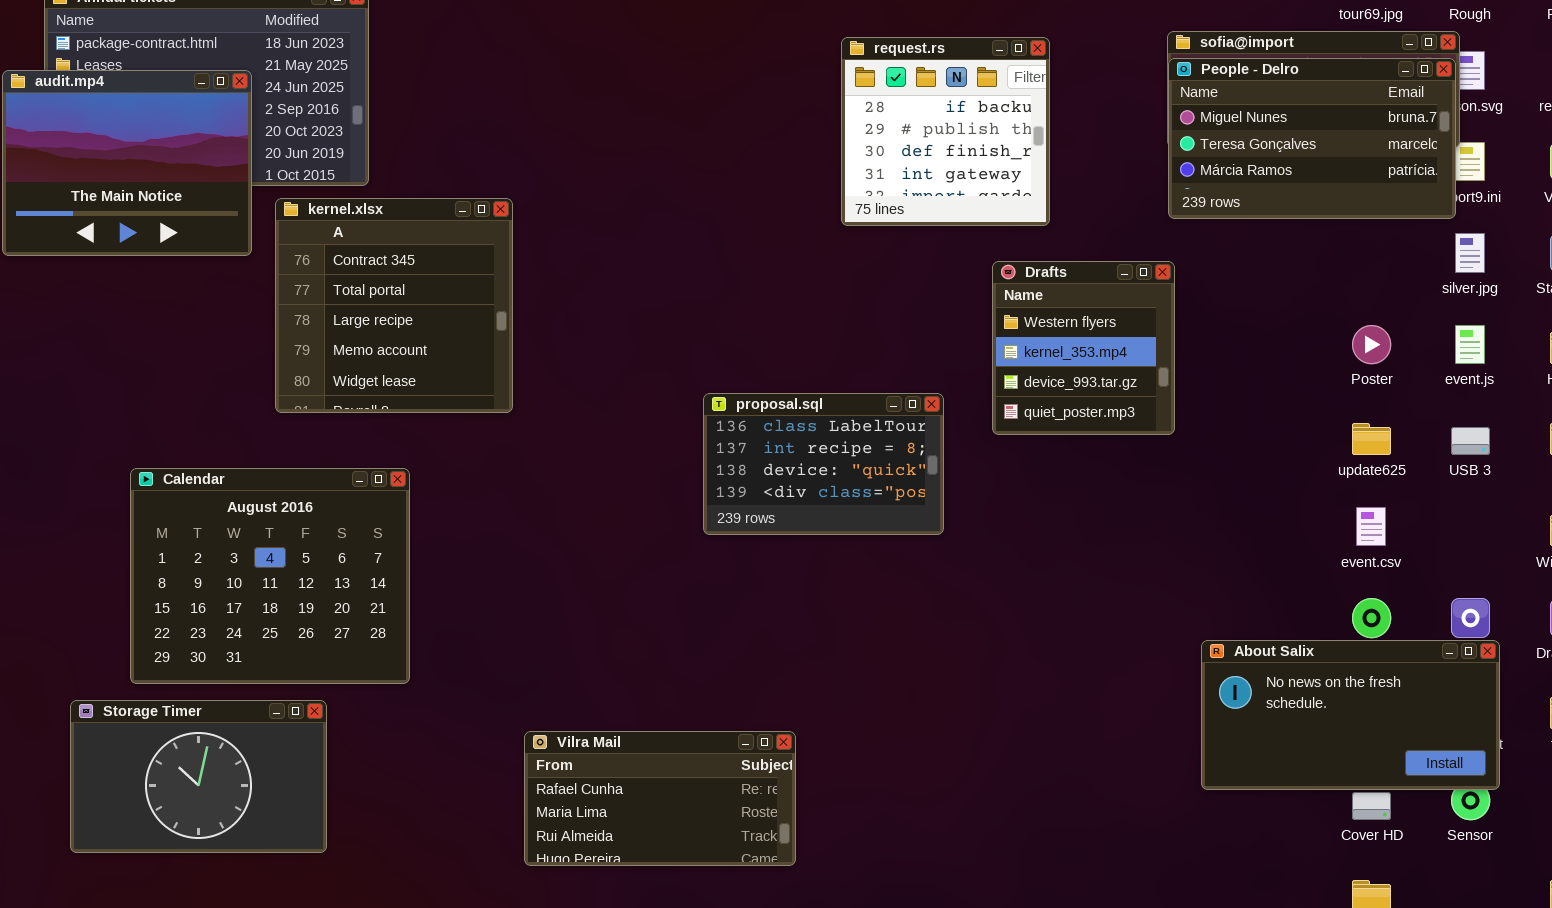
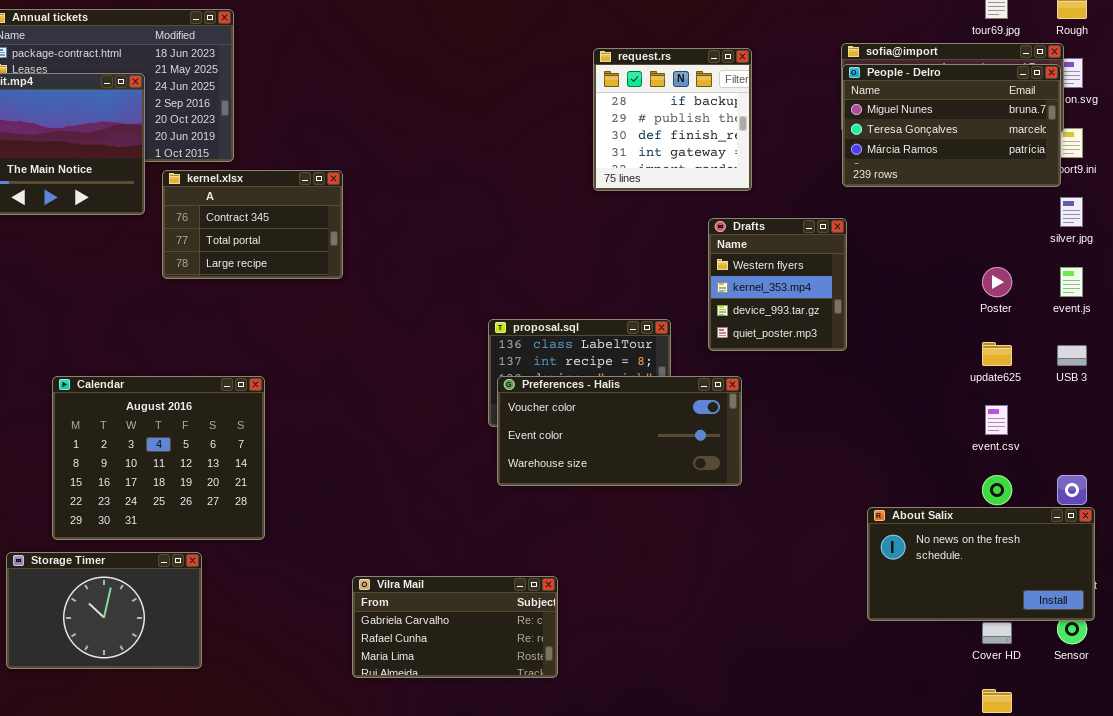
kernel.xlsx: [275,198,513,413] -> [162,170,343,279], resized
Preferences - Halis: none -> [497,376,742,486], opened
Vilra Mail: [524,731,796,866] -> [352,576,558,678], scrolled up 1 row

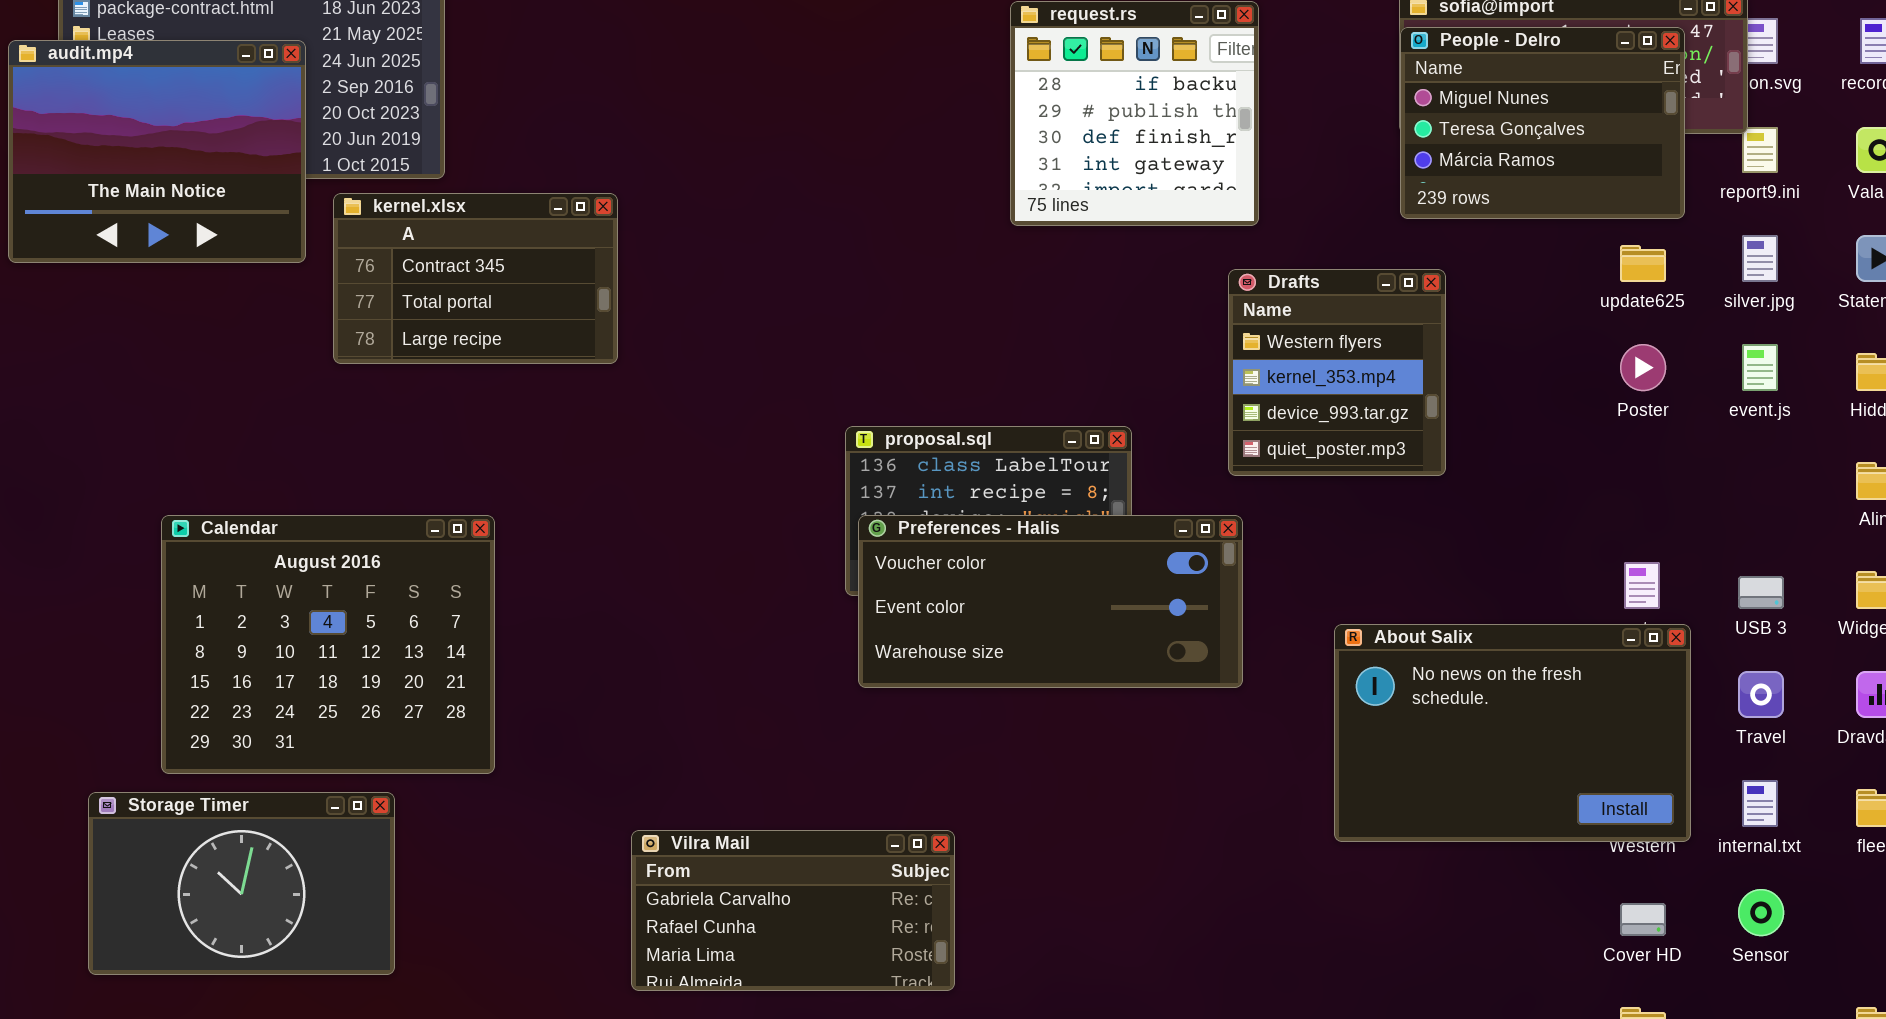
People - Delro: [842,64,1061,187] -> [1400,27,1685,219], resized
Drafts: [708,218,847,351] -> [1228,269,1446,476], moved
update625: [982,342,1012,366] -> [1620,245,1666,282], moved
USB 3: [1057,345,1087,366] -> [1738,576,1784,609], moved
About Salix: [867,507,1095,621] -> [1334,624,1691,842], moved, resized

